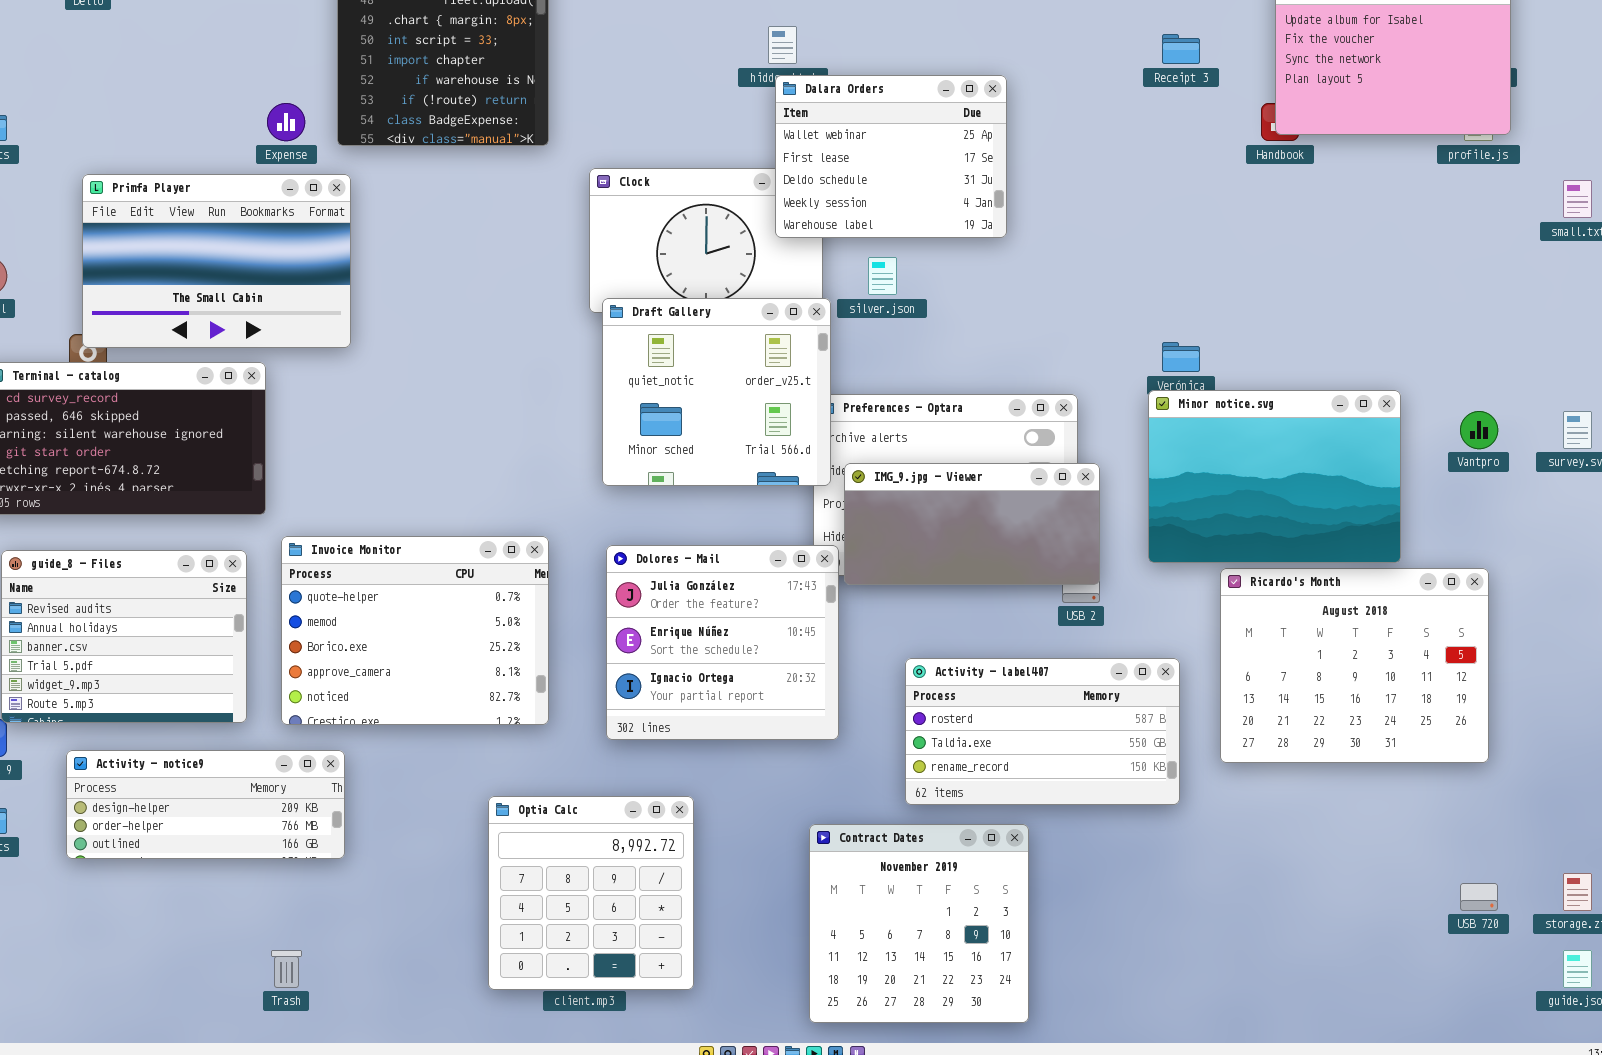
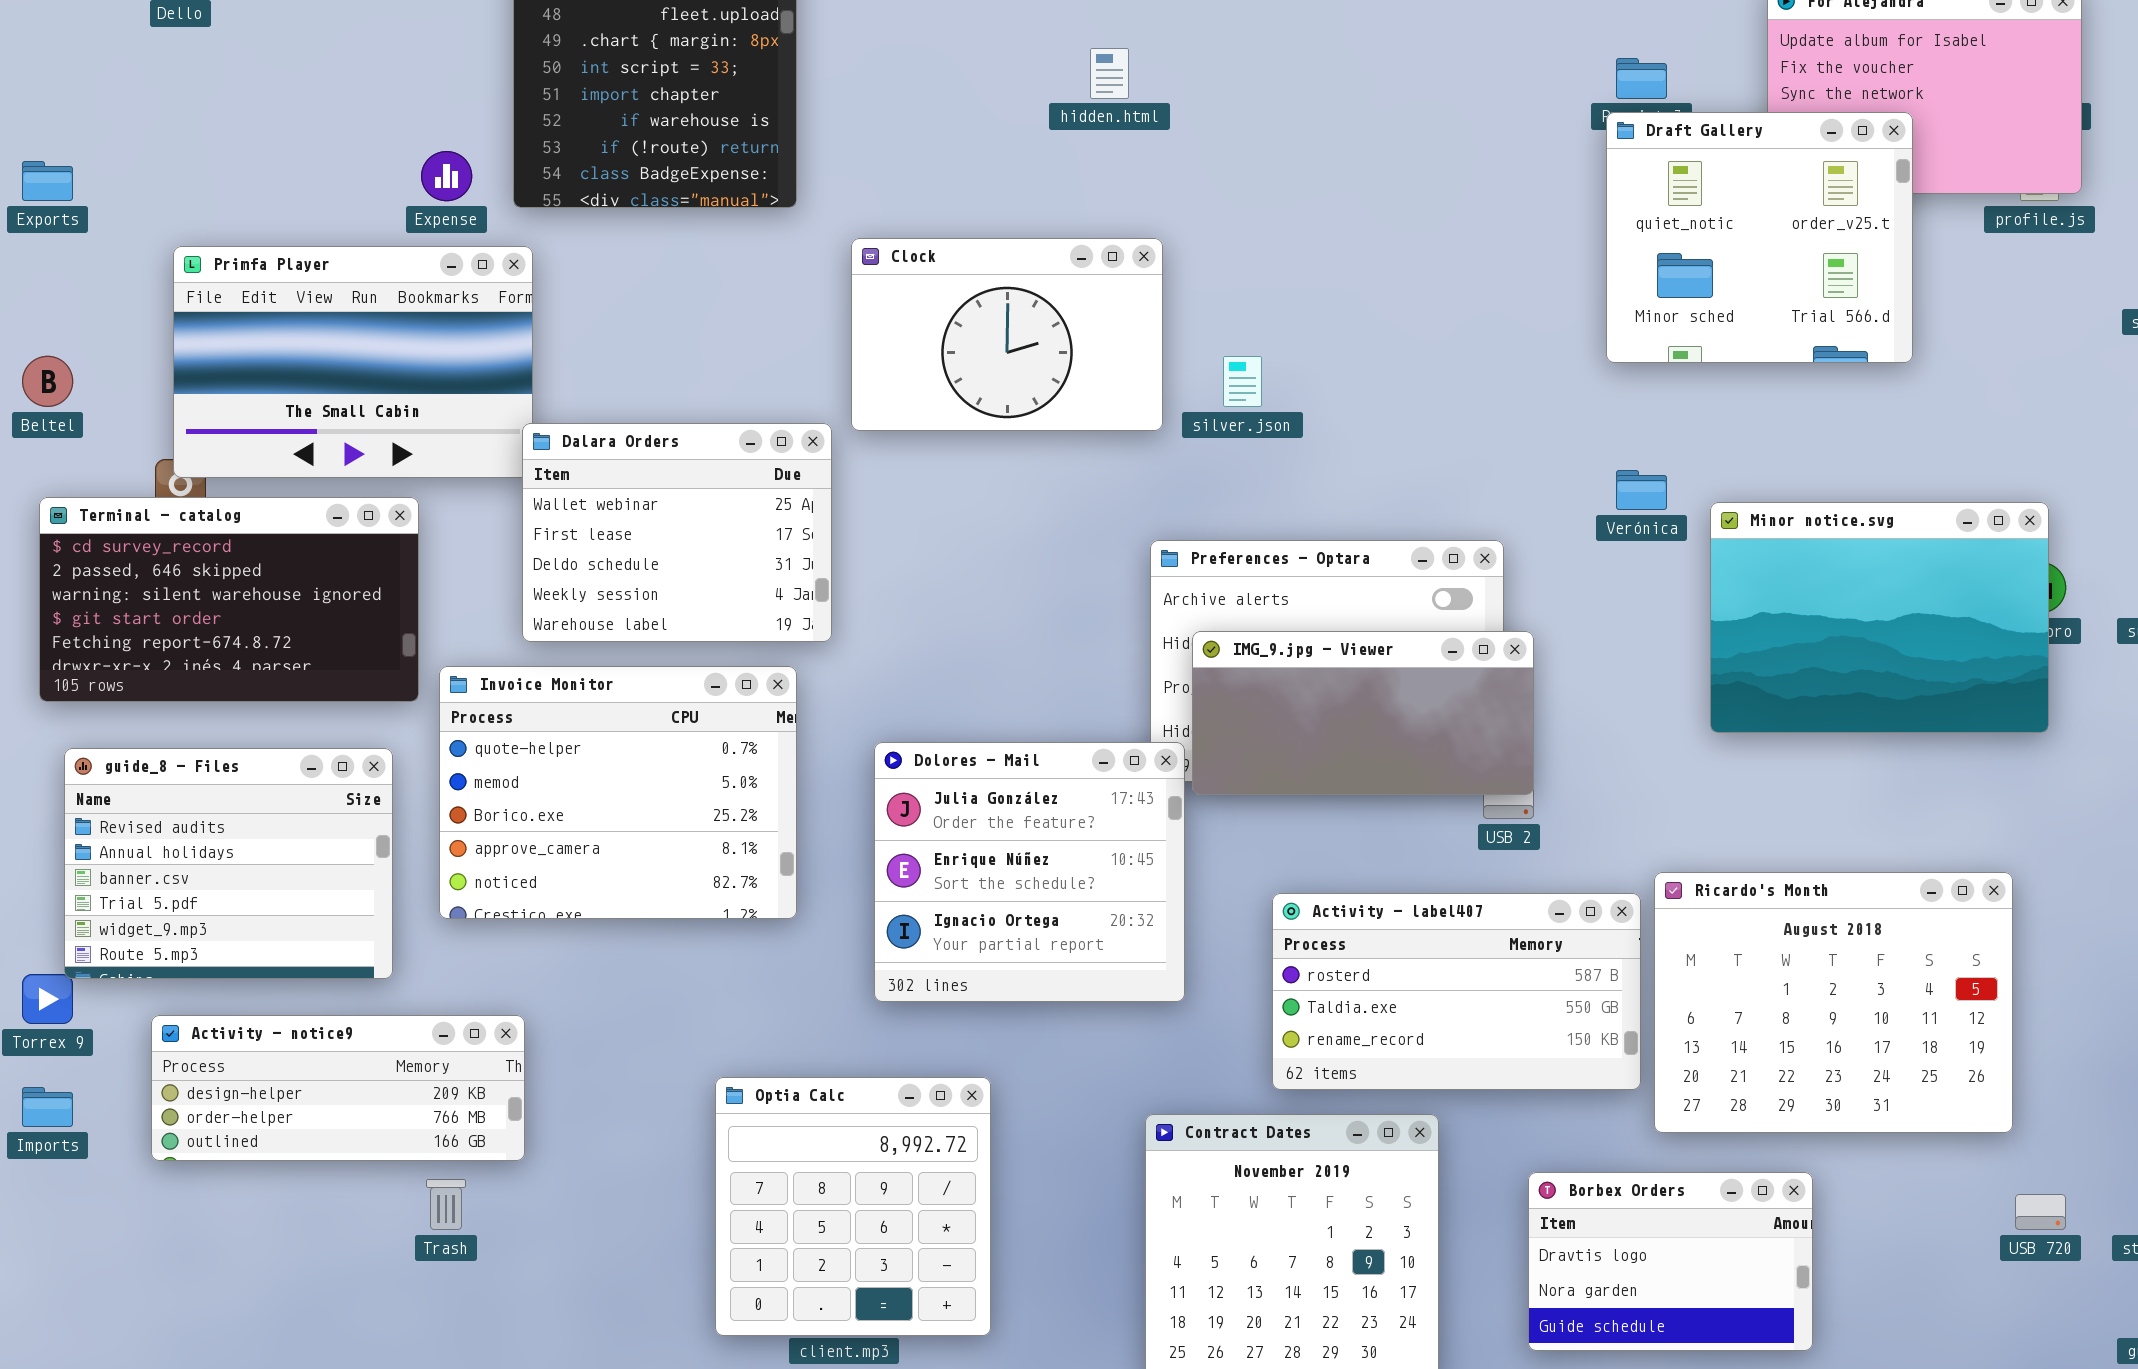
Dalara Orders: [775,75,1007,238] -> [522,423,832,642], moved
Draft Gallery: [602,298,831,486] -> [1606,112,1913,363], moved
Minor notice.svg: [1148,390,1401,563] -> [1710,502,2049,733], moved
Invoice Monitor: [281,536,549,725] -> [439,666,797,919], moved
Ricardo's Month: [1220,568,1489,763] -> [1654,872,2013,1133], moved
Borbex Orders: none -> [1528,1172,1813,1351], opened
Trash: [271,950,302,988] -> [426,1179,466,1230], moved

